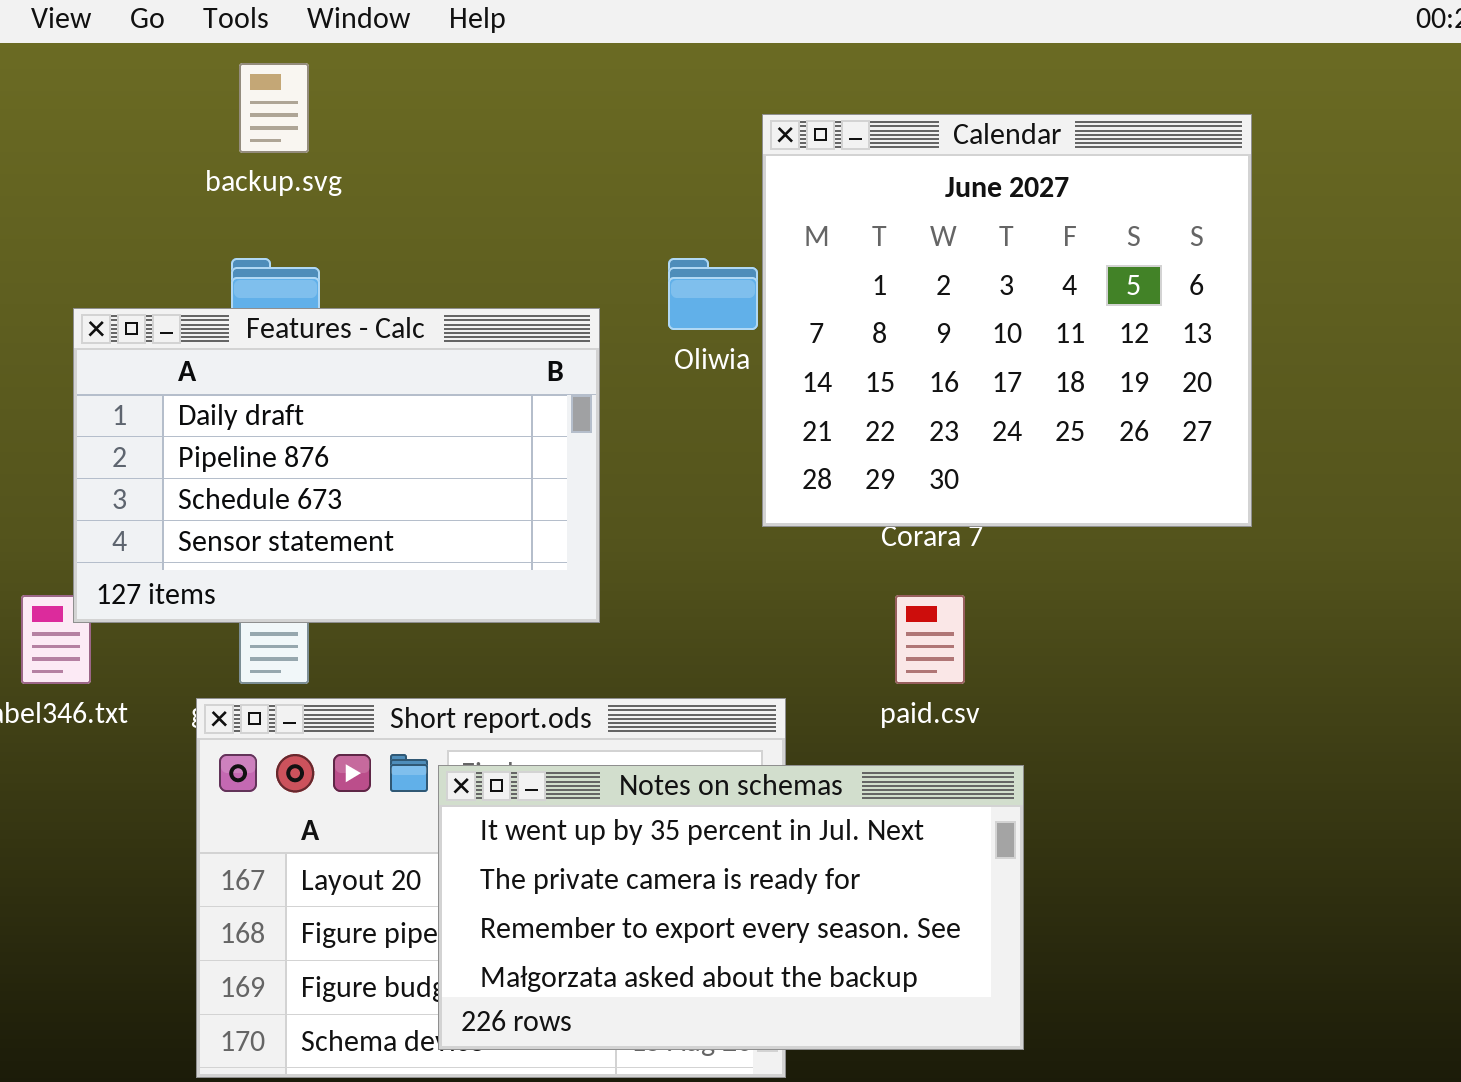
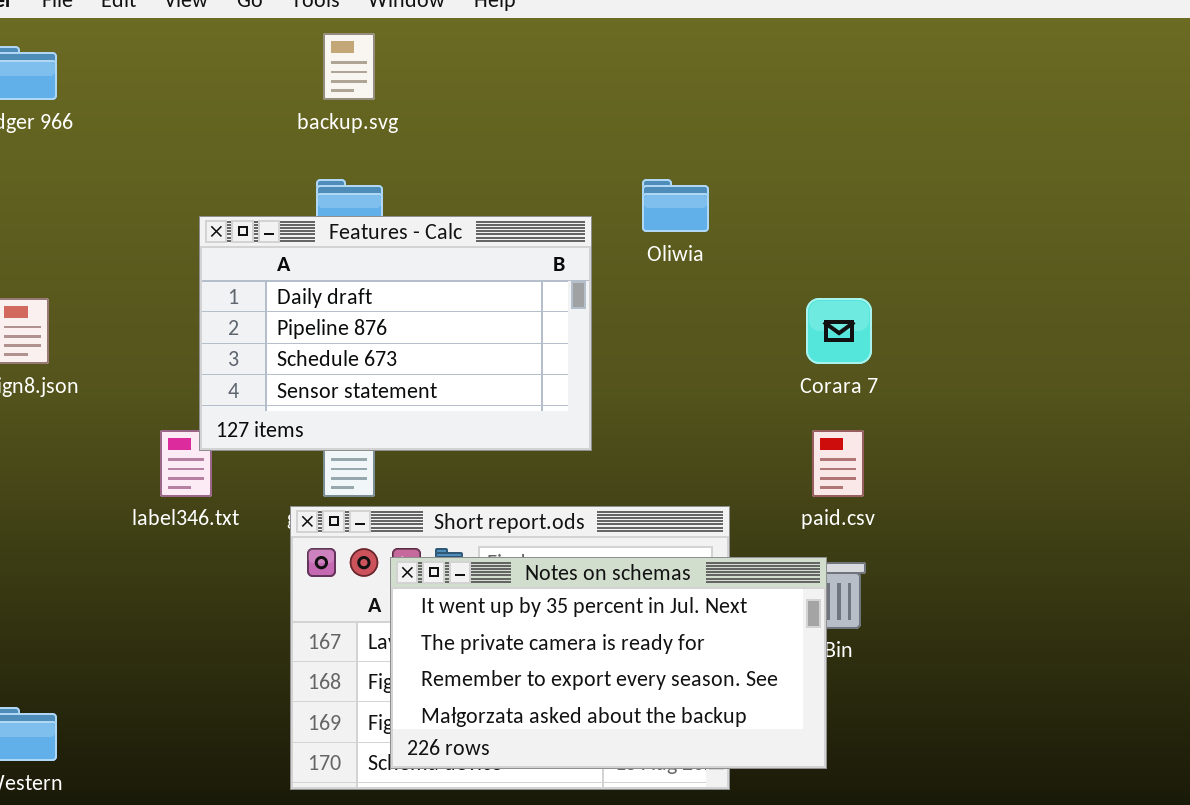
Calendar: [762,114,1252,527] -> none, closed
Notes on schemas: [438,765,1024,1050] -> [390,557,827,769], moved

